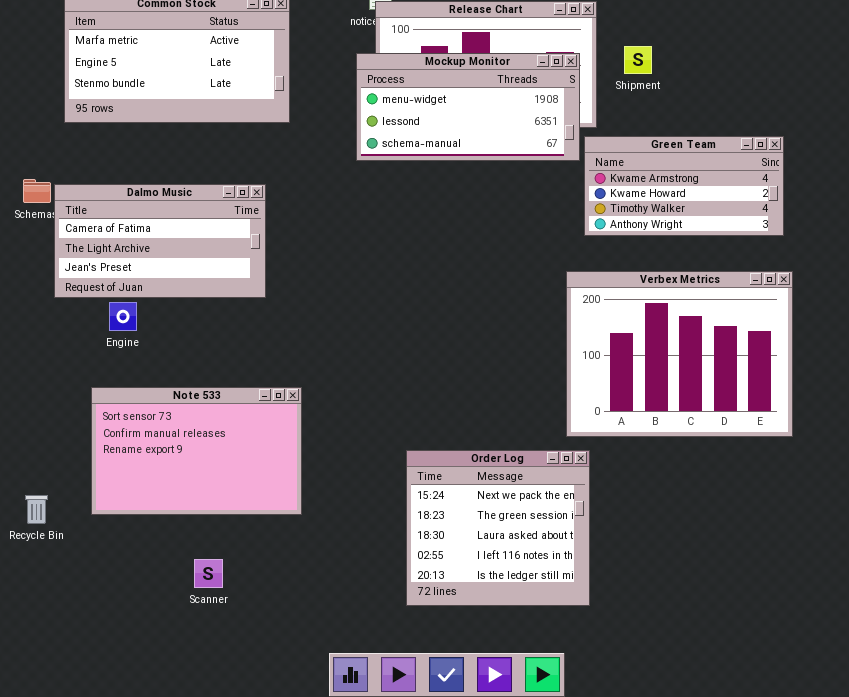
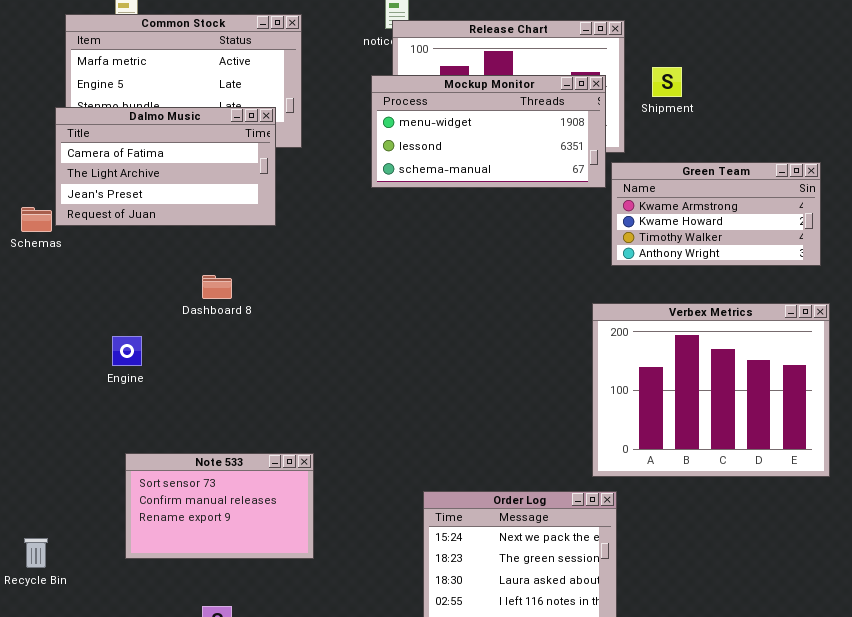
Dalmo Music: [54,184,266,298] -> [55,107,276,226], moved
Note 533: [91,387,302,515] -> [125,453,314,559], resized

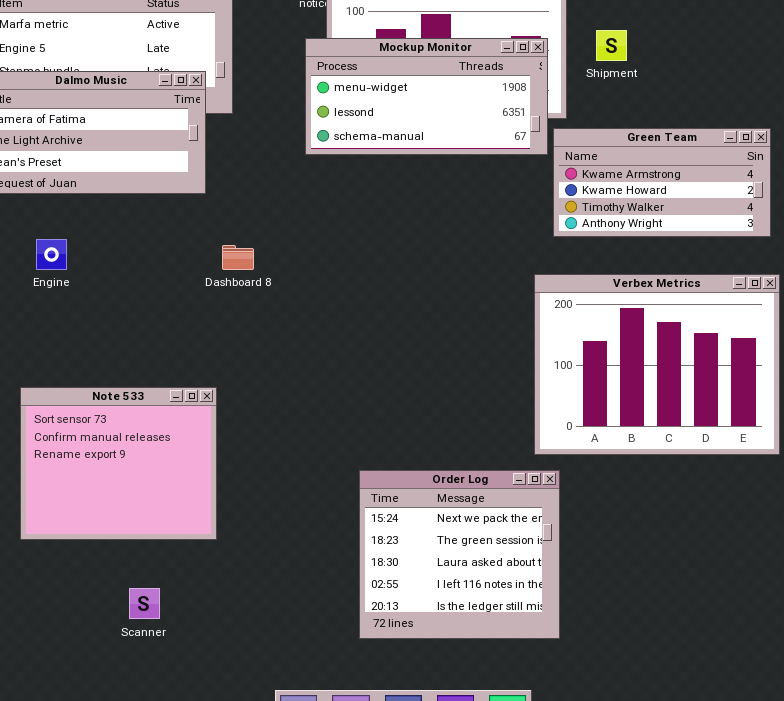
Dashboard 8: [202,275,232,299] -> [222,245,254,270], moved
Engine: [112,336,142,366] -> [36,239,67,270], moved
Note 533: [125,453,314,559] -> [20,387,217,540], moved, resized

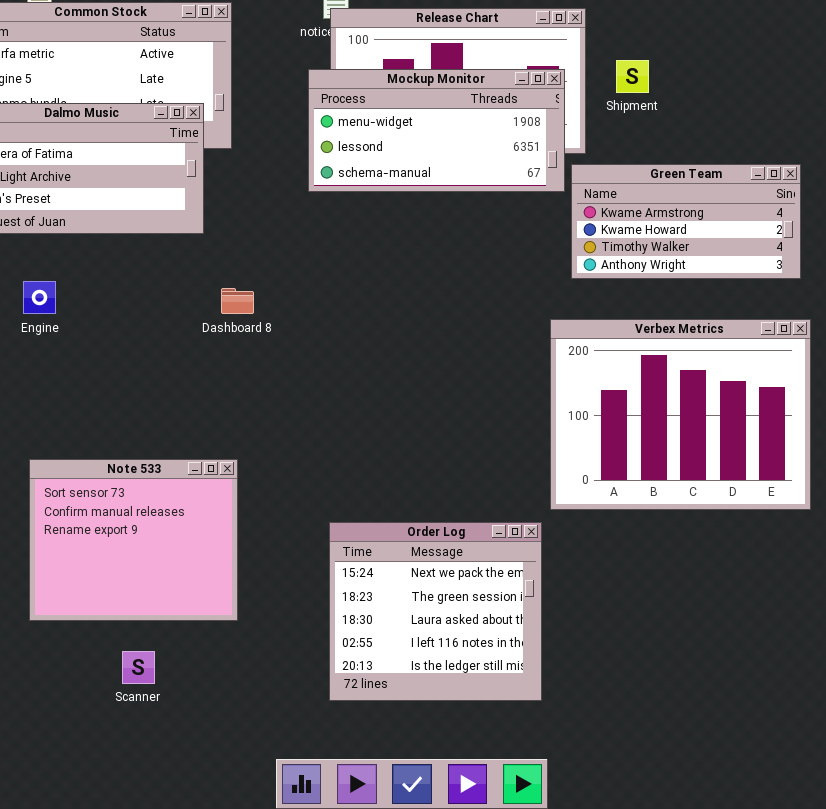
Note 533: [20,387,217,540] -> [29,459,238,621], moved
Order Log: [359,470,560,639] -> [329,522,542,701], moved

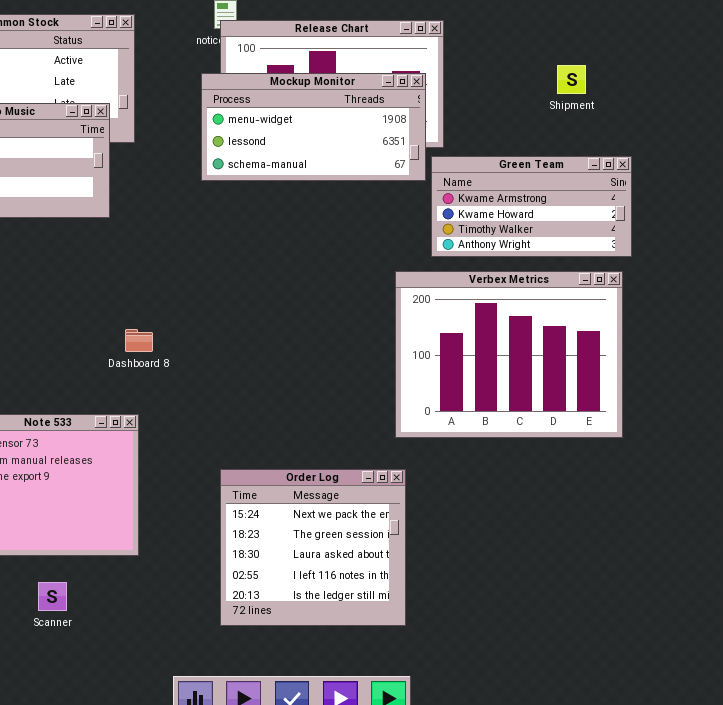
Shipment: [616,60,649,93] -> [557,65,586,94], moved
Dashboard 8: [221,288,254,314] -> [125,329,153,352], moved
Verbex Metrics: [550,319,811,510] -> [395,271,623,438], moved

